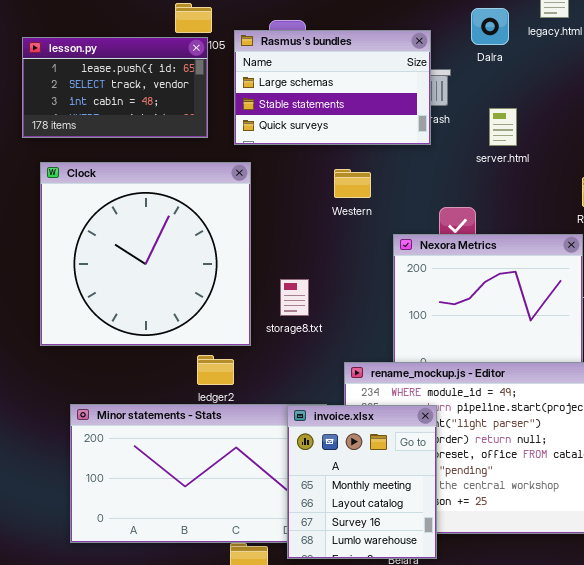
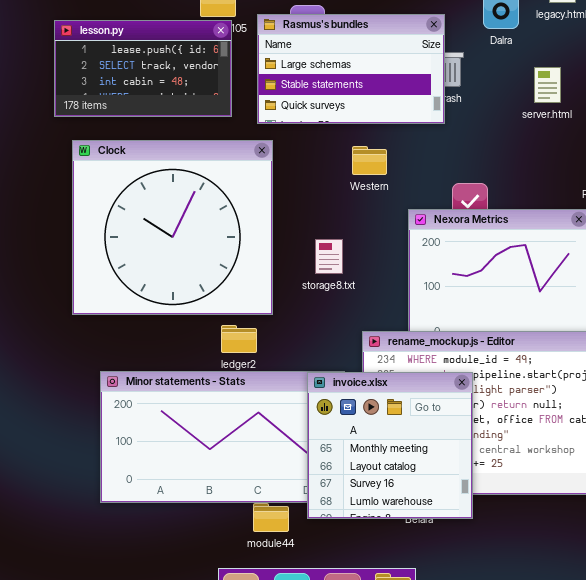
server.html: [489,108,517,146] -> [534,67,561,103], moved
storage8.txt: [280,279,309,316] -> [315,239,343,274], moved
invoice.xlsx: [287,405,437,559] -> [307,372,473,519], resized

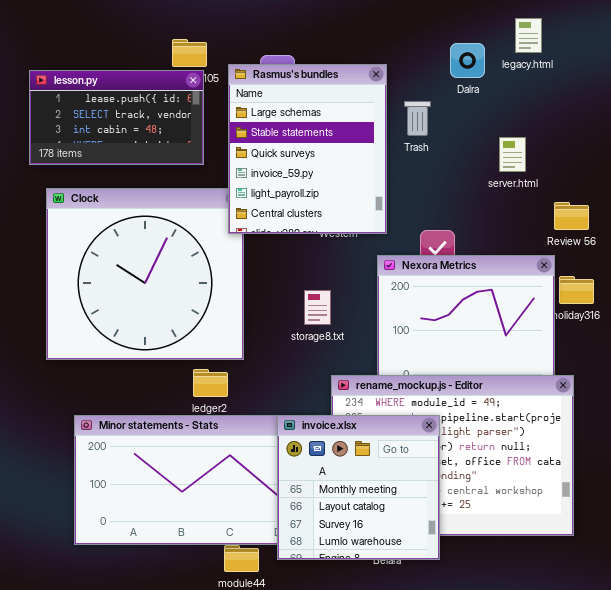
Rasmus's bundles: [257,14,445,124] -> [228,64,387,234], resized
server.html: [534,67,561,103] -> [499,137,526,172], moved
storage8.txt: [315,239,343,274] -> [304,290,331,325], moved

